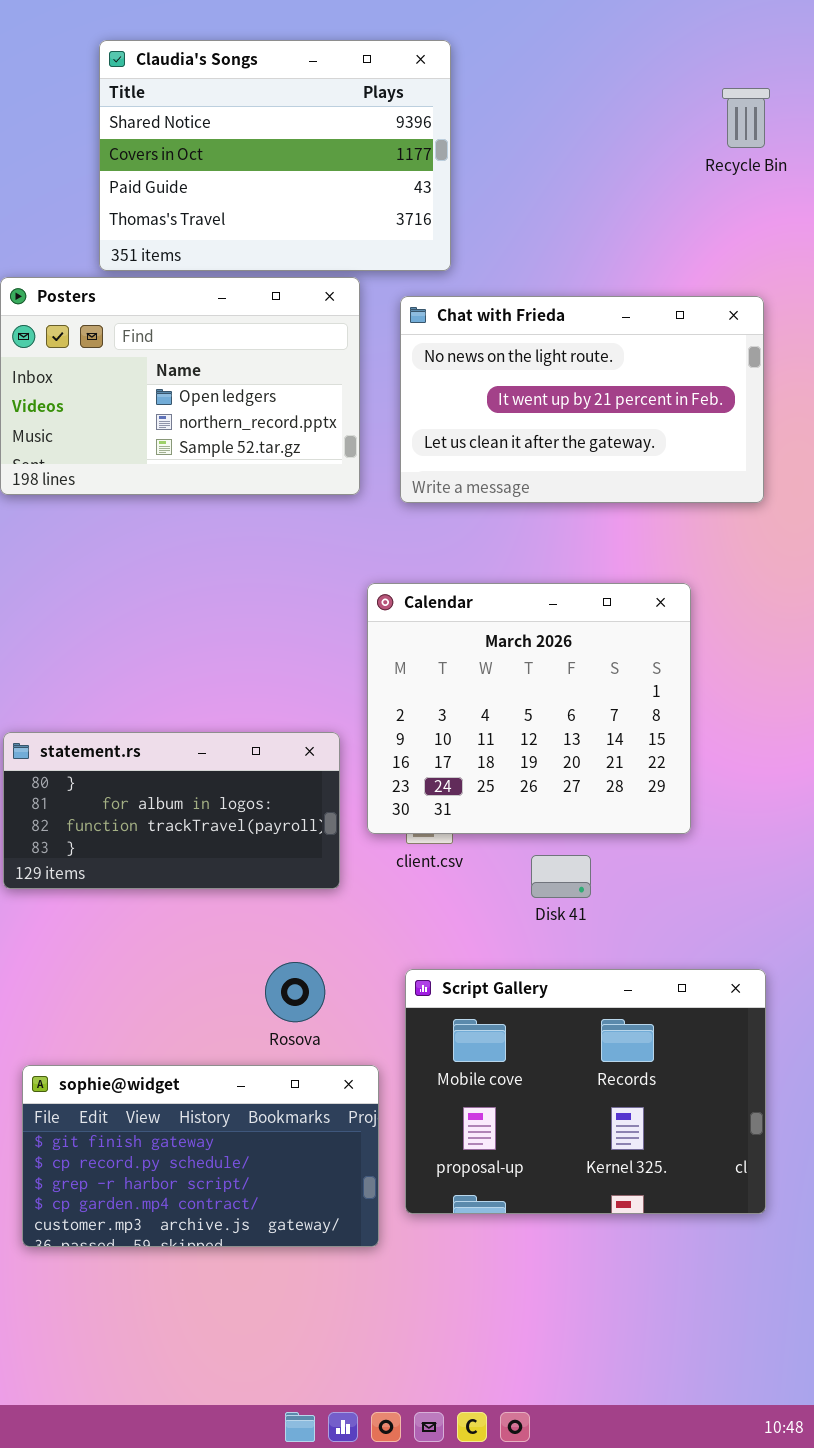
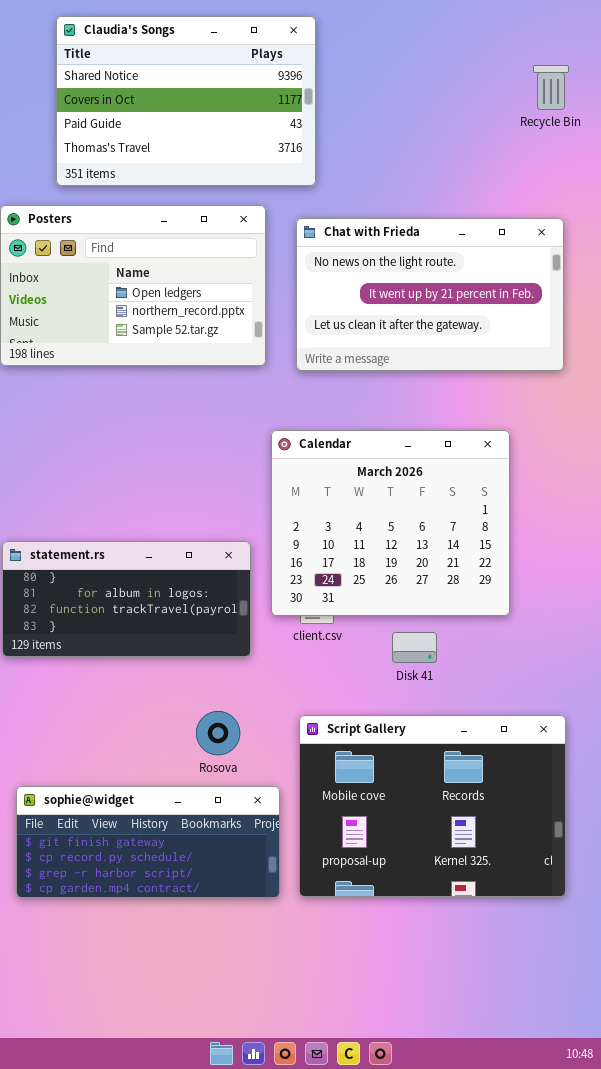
Claudia's Songs: [99,40,451,271] -> [56,16,316,186], moved
sophie@widget: [22,1065,379,1247] -> [16,786,280,898], resized

